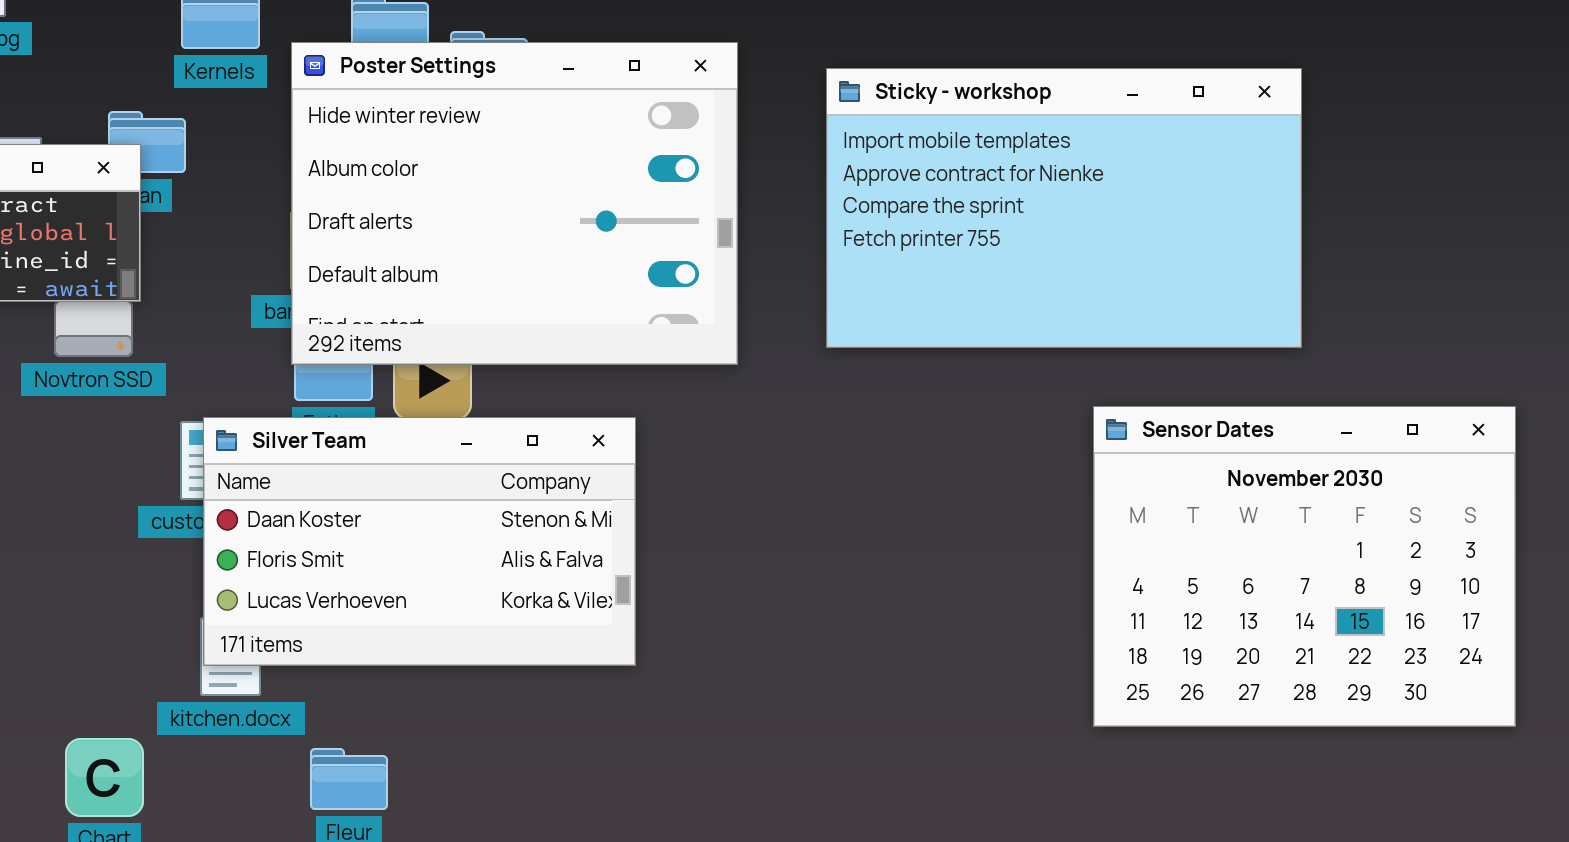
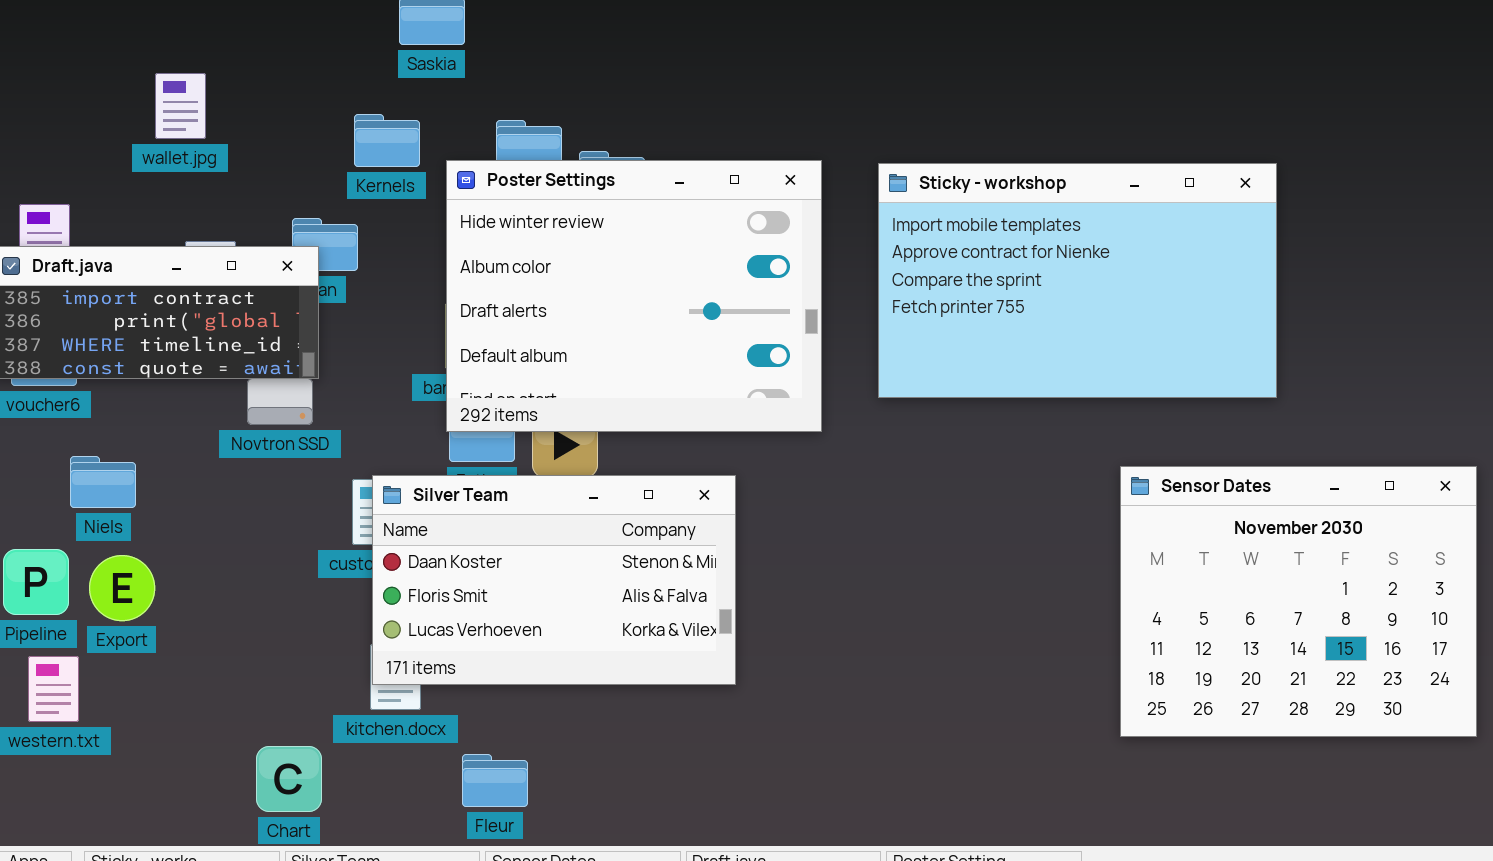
Sticky - workshop: [826,68,1302,348] -> [878,163,1277,398], moved

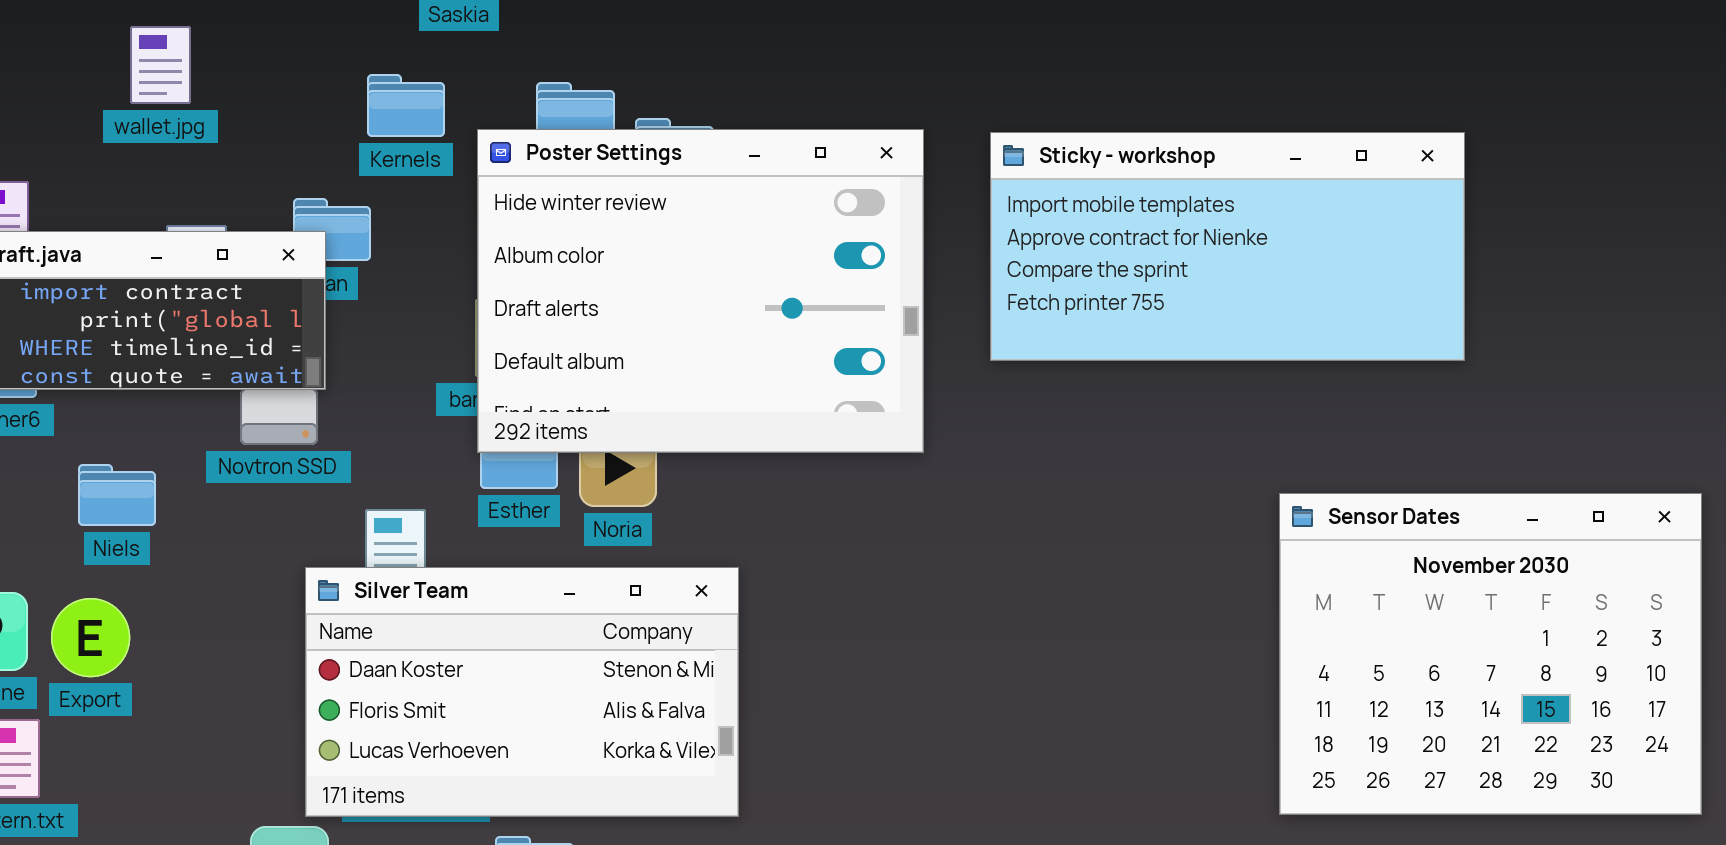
Sticky - workshop: [878,163,1277,398] -> [990,132,1465,361], resized
Niels: [70,456,136,508] -> [78,464,156,526], moved
Silver Team: [372,475,736,685] -> [305,567,739,817], moved

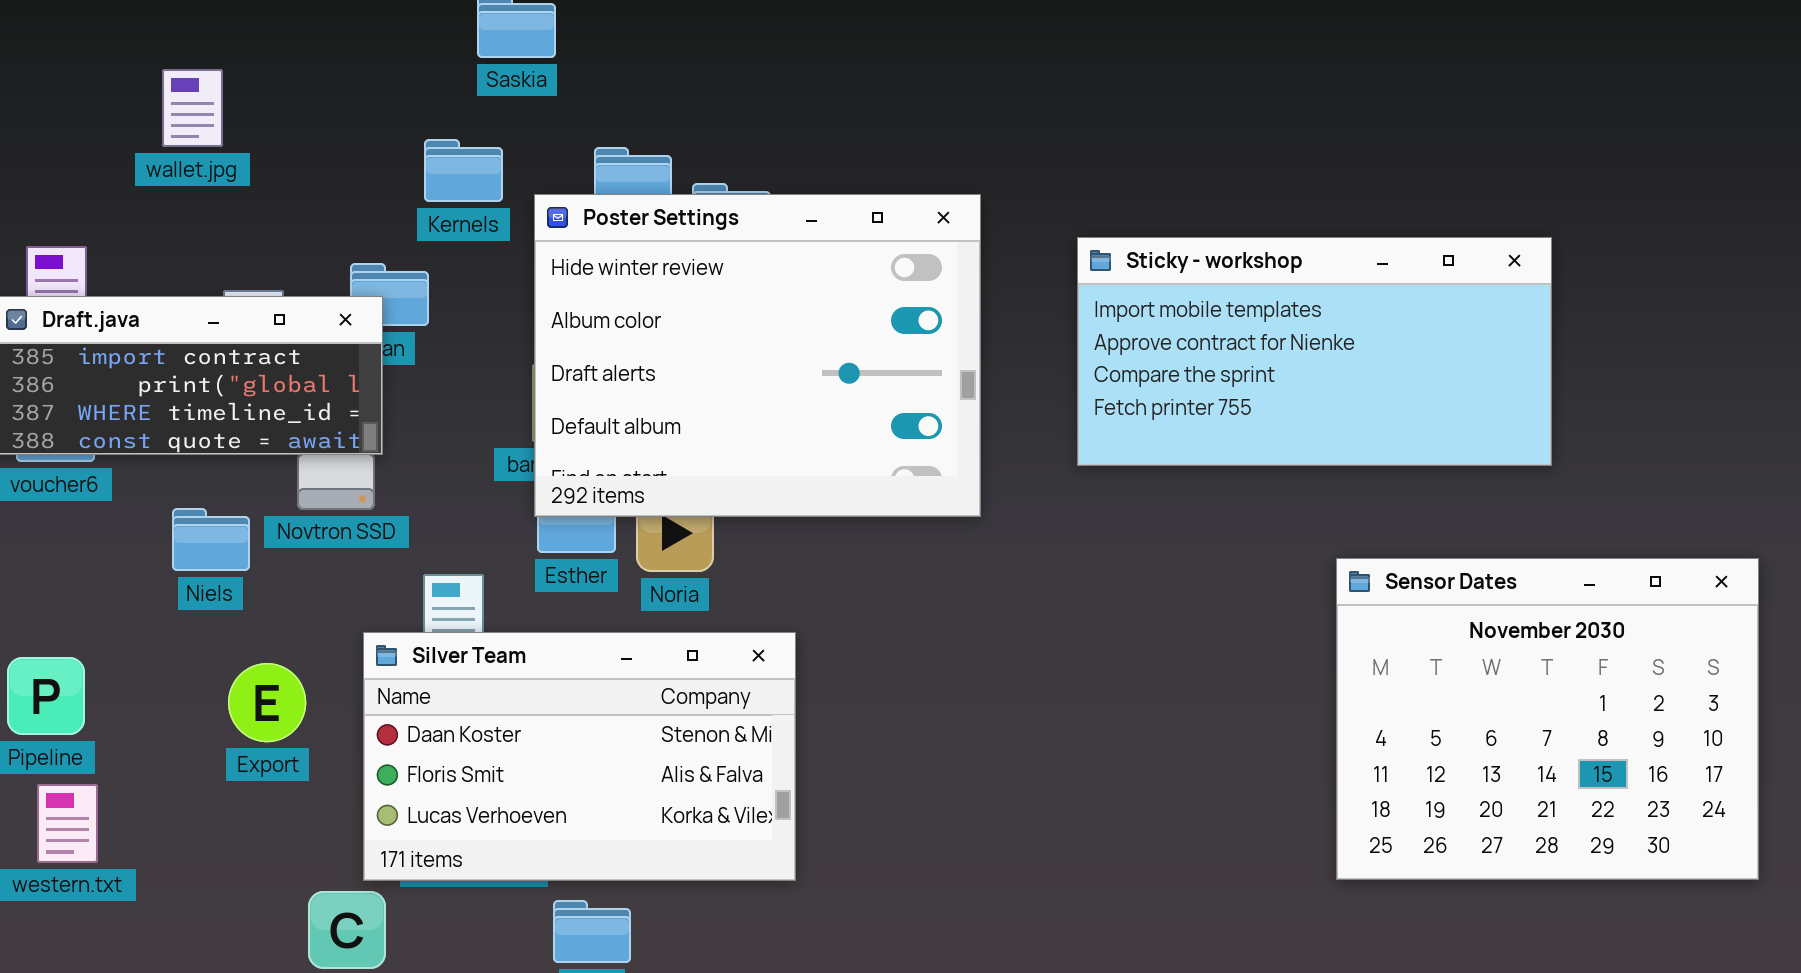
wallet.jpg: [130,26,191,104] -> [162,69,223,147], moved
Sticky - workshop: [990,132,1465,361] -> [1077,237,1552,466], moved
Niels: [78,464,156,526] -> [172,508,250,571], moved
Export: [51,598,130,677] -> [228,663,306,742], moved

